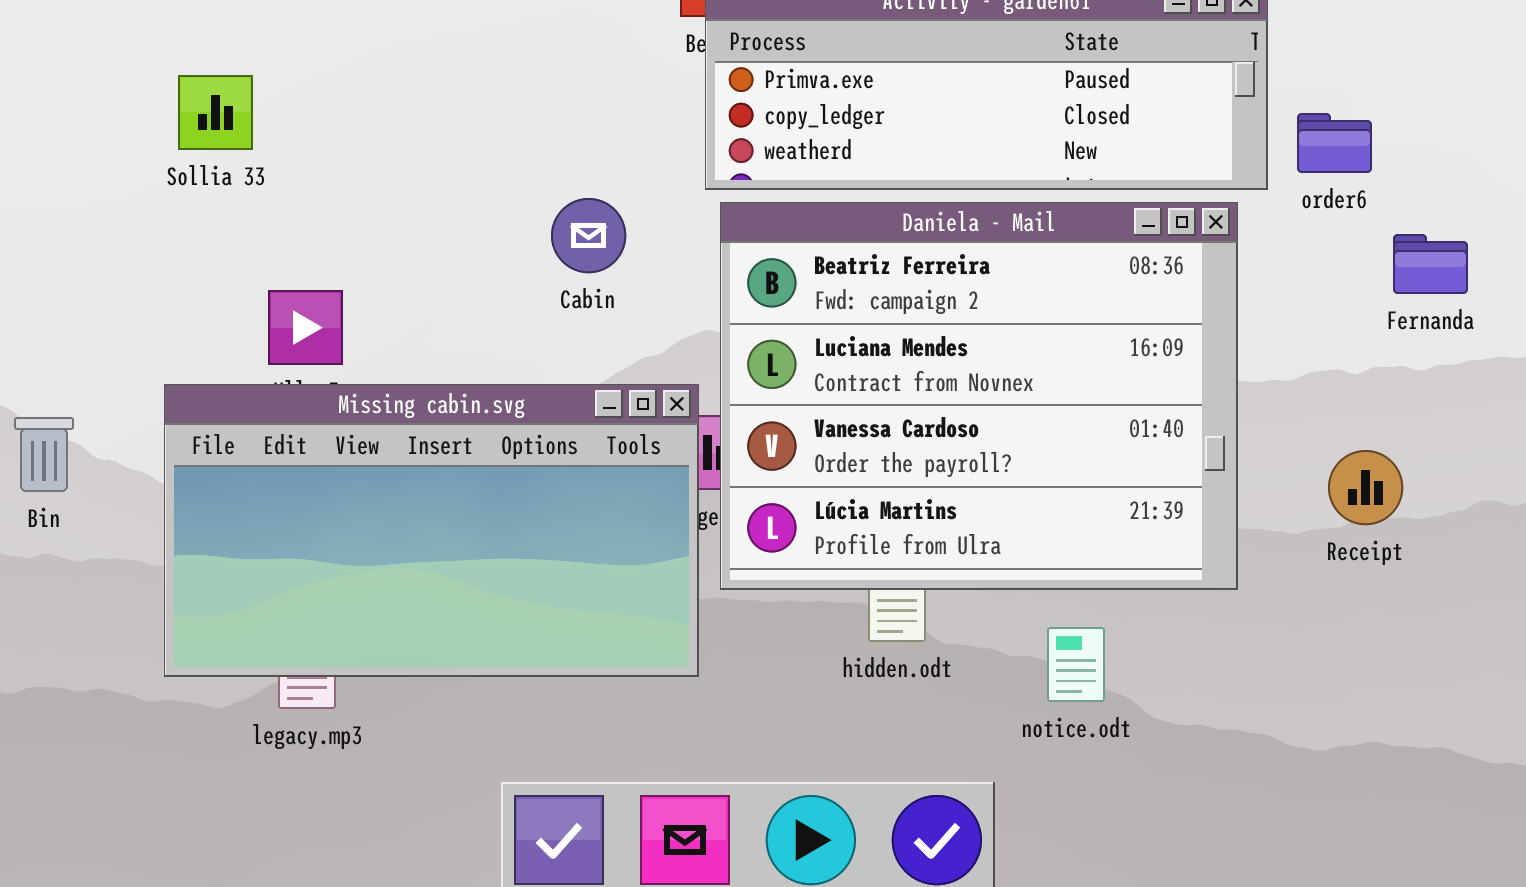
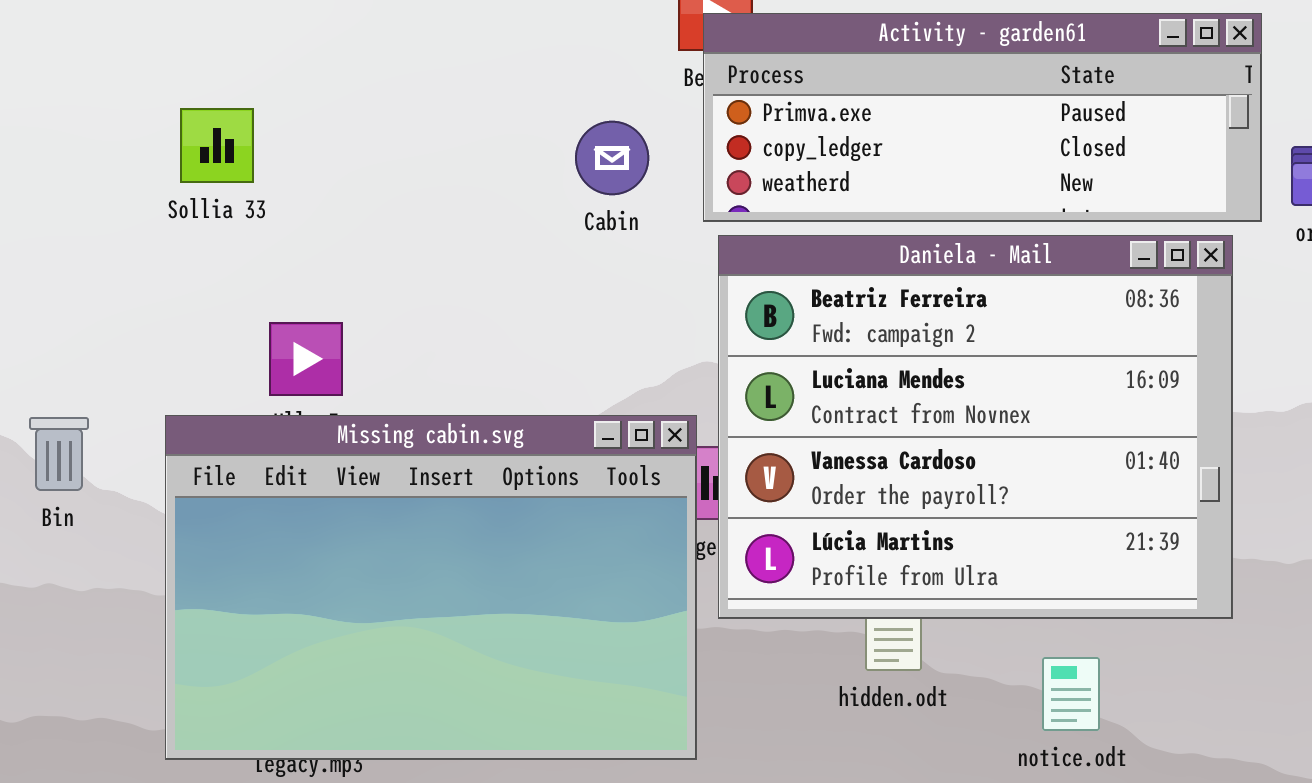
Cabin: [551,198,626,273] -> [575,121,649,195], moved
Missing cabin.svg: [164,384,699,677] -> [165,415,697,760], resized
Bin: [14,417,74,492] -> [29,417,89,491], moved

